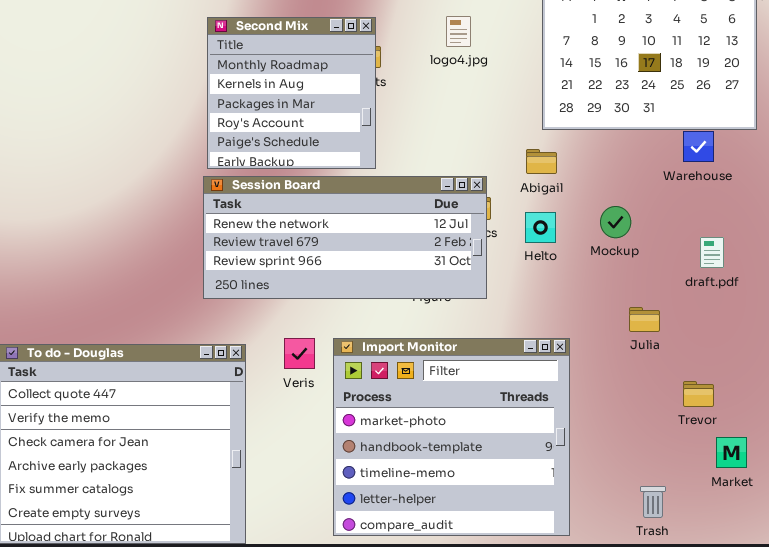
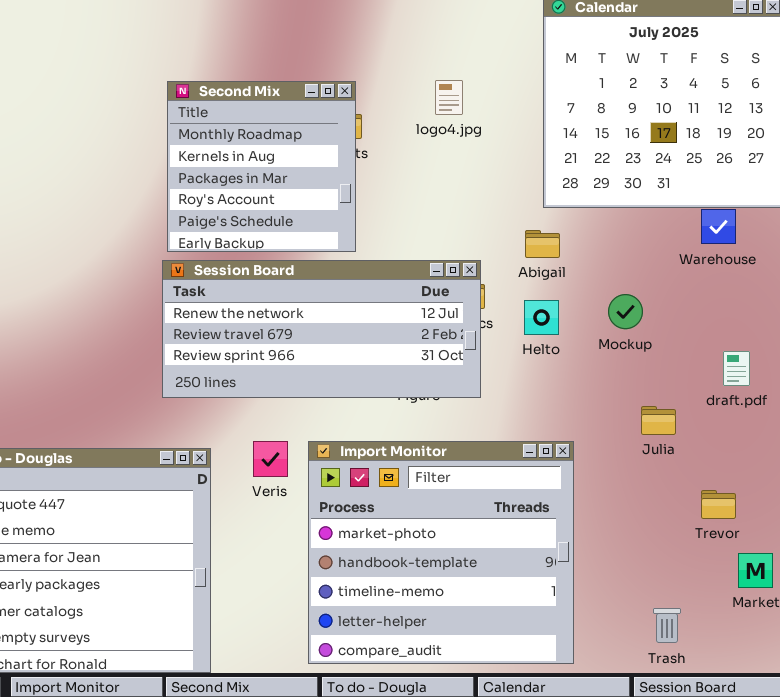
draft.pdf: [700,237,724,268] -> [723,351,750,386], moved

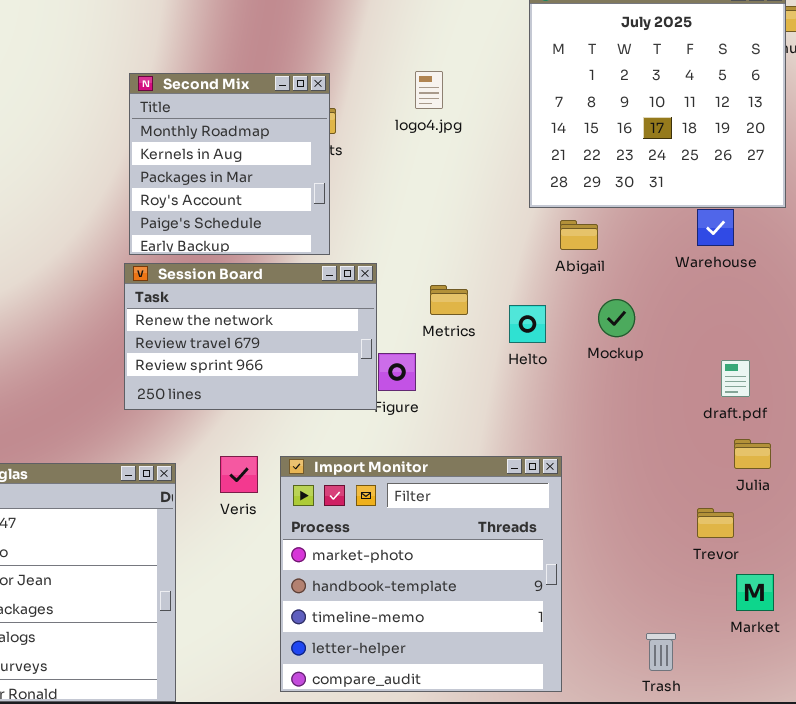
Abigail: [525,230,560,258] -> [560,220,598,250], moved
Session Board: [162,260,481,398] -> [124,263,377,410], resized
Julia: [641,406,676,435] -> [734,439,771,469], moved

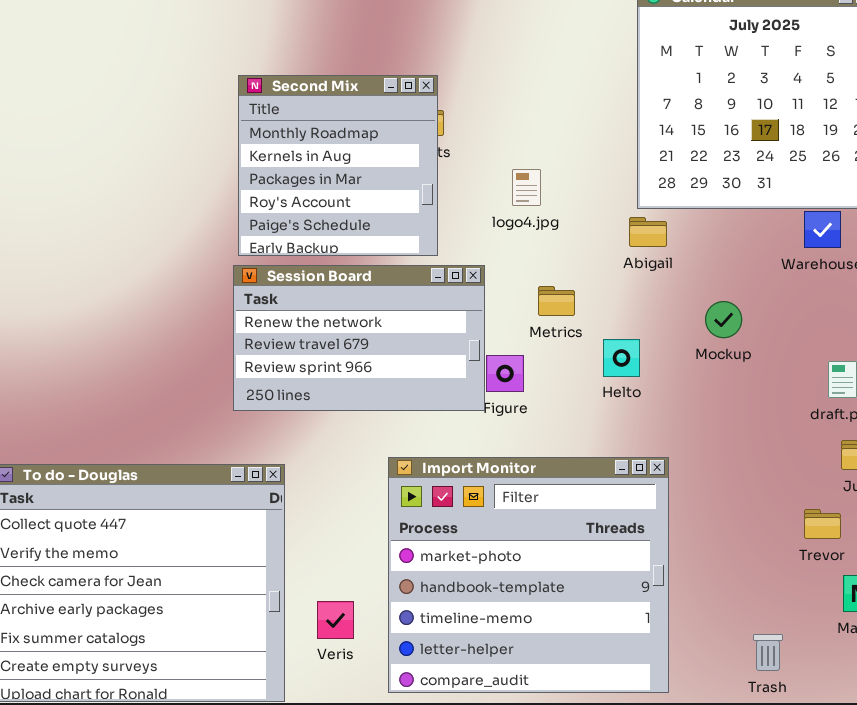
logo4.jpg: [415,71,443,109] -> [512,169,541,206], moved
Abigail: [560,220,598,250] -> [629,217,667,247], moved
Helto: [509,305,546,343] -> [603,339,640,377], moved
Veris: [220,456,258,493] -> [317,601,354,639], moved

